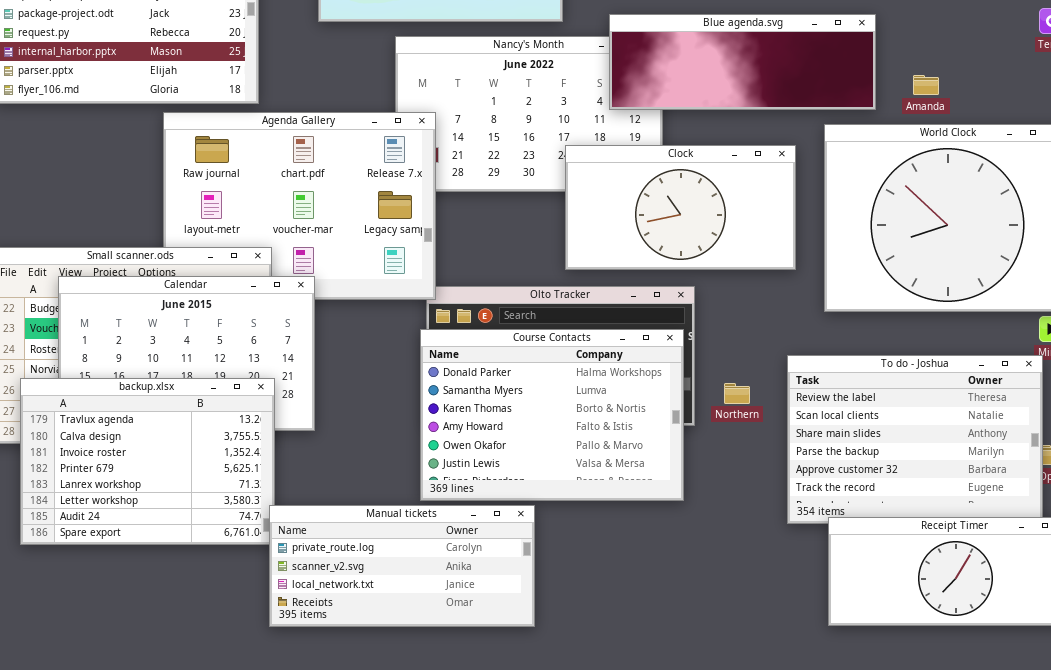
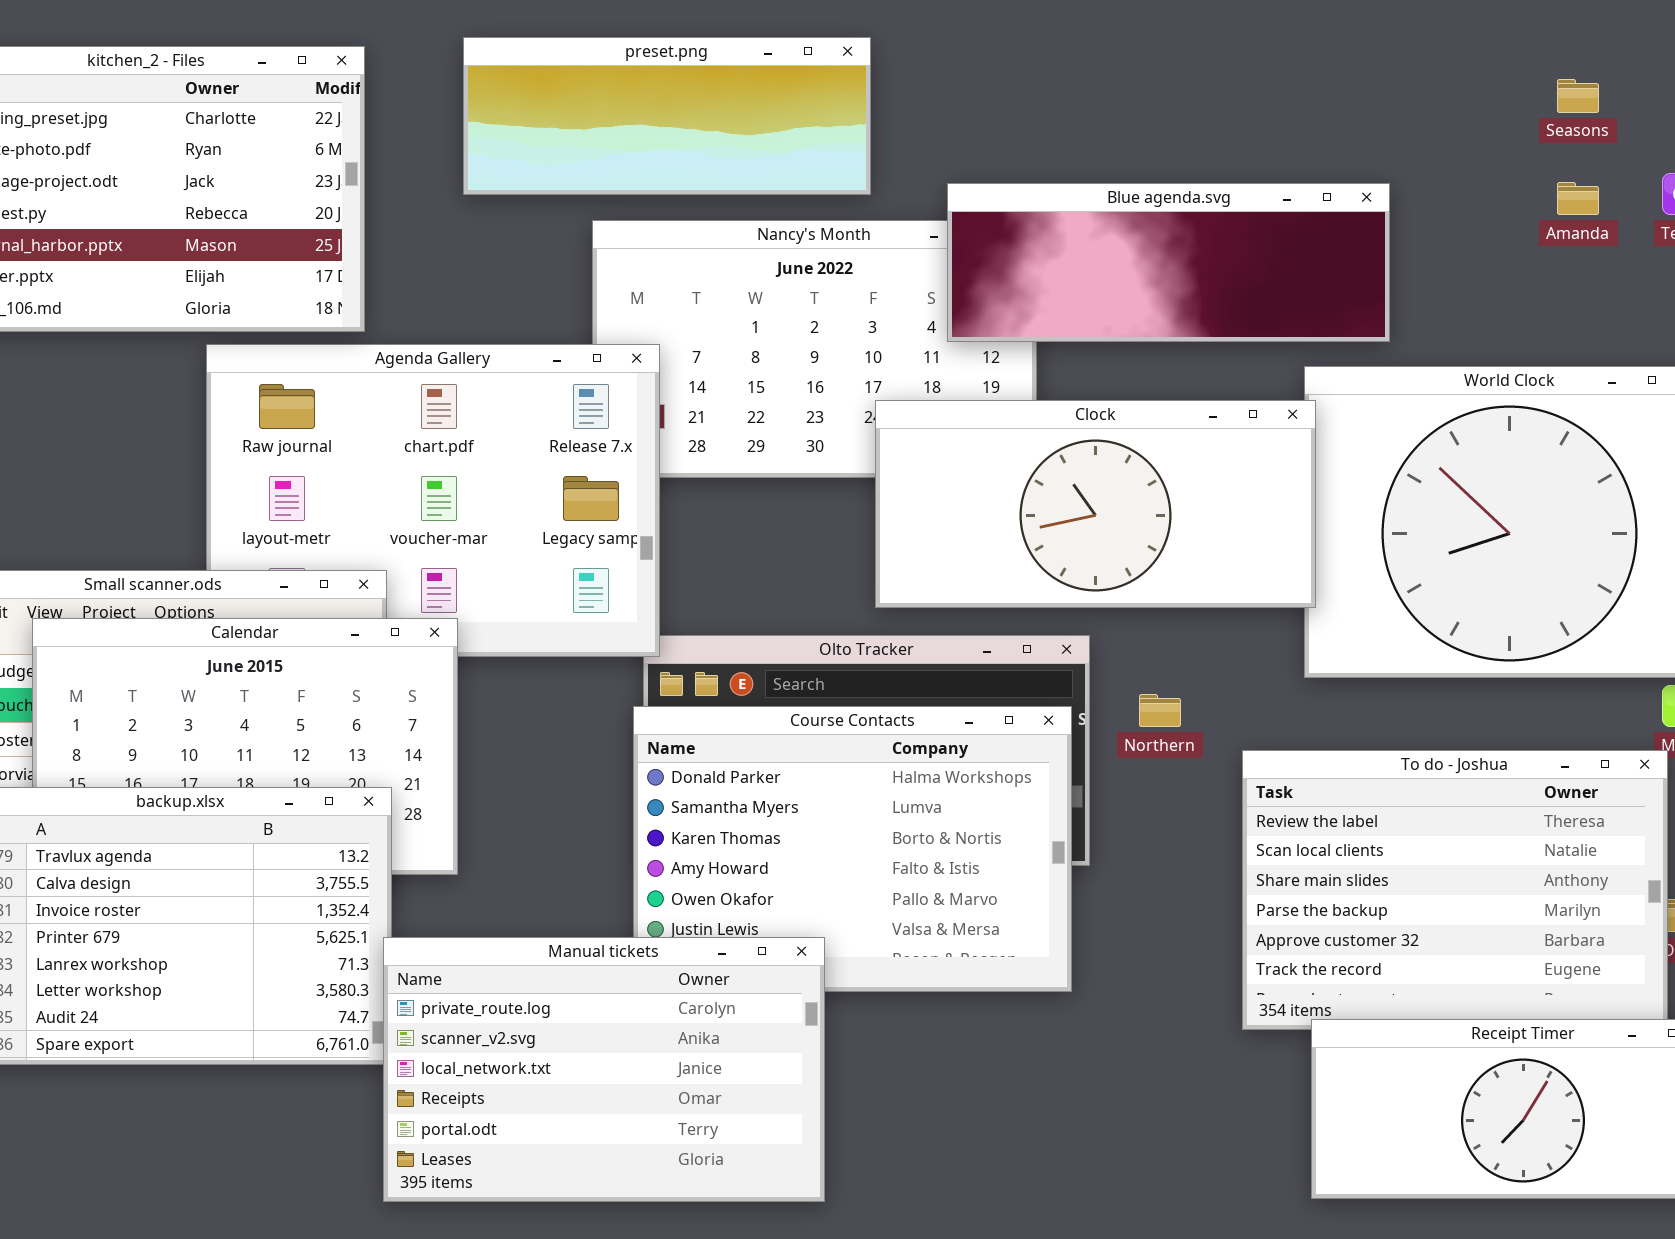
Amanda: [913,75,939,95] -> [1557,182,1599,215], moved
Clock: [565,145,796,270] -> [875,400,1316,608], resized
Northern: [724,383,750,404] -> [1139,694,1181,727], moved
Manual tickets: [269,505,535,627] -> [383,937,825,1202], resized

